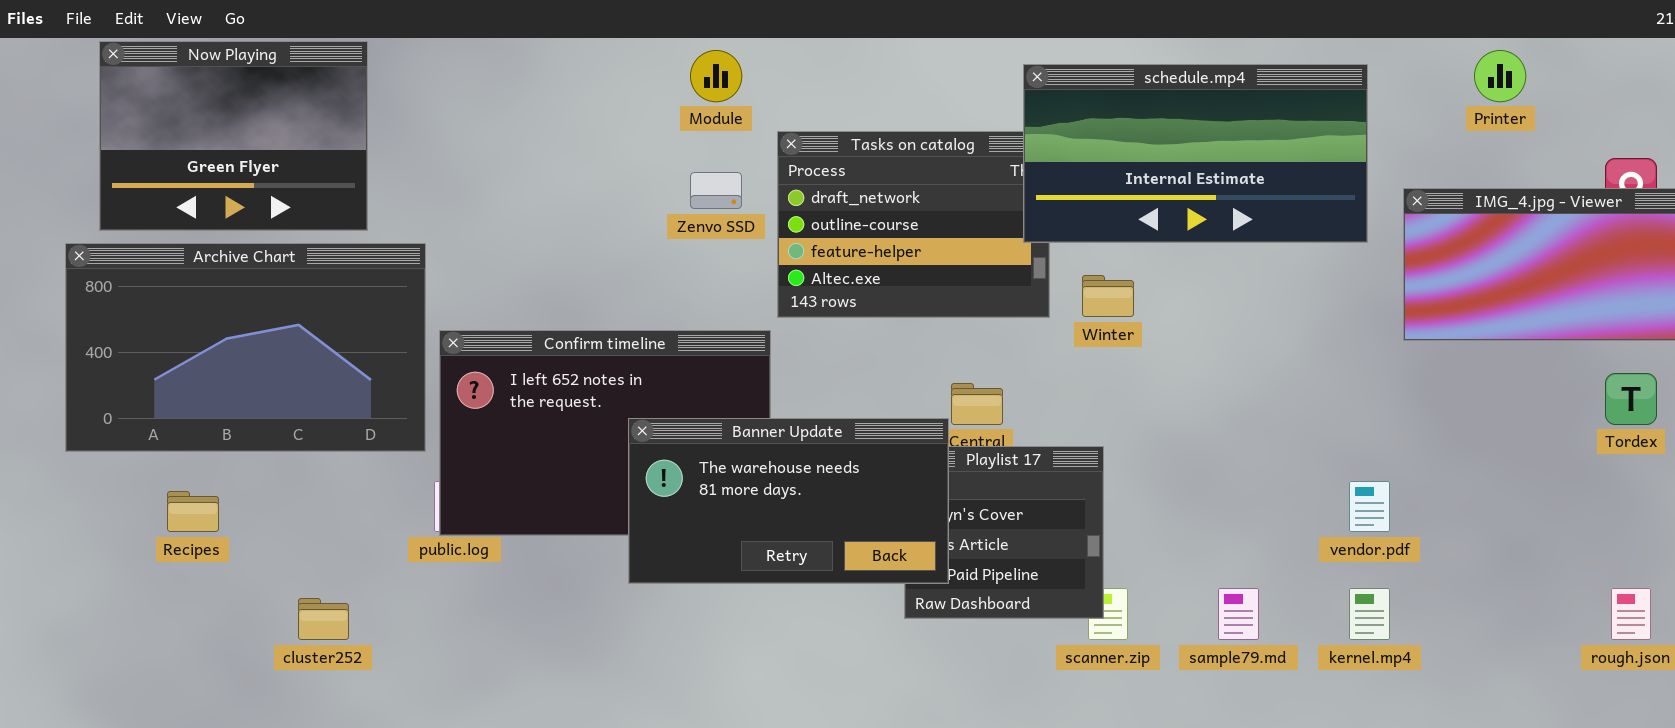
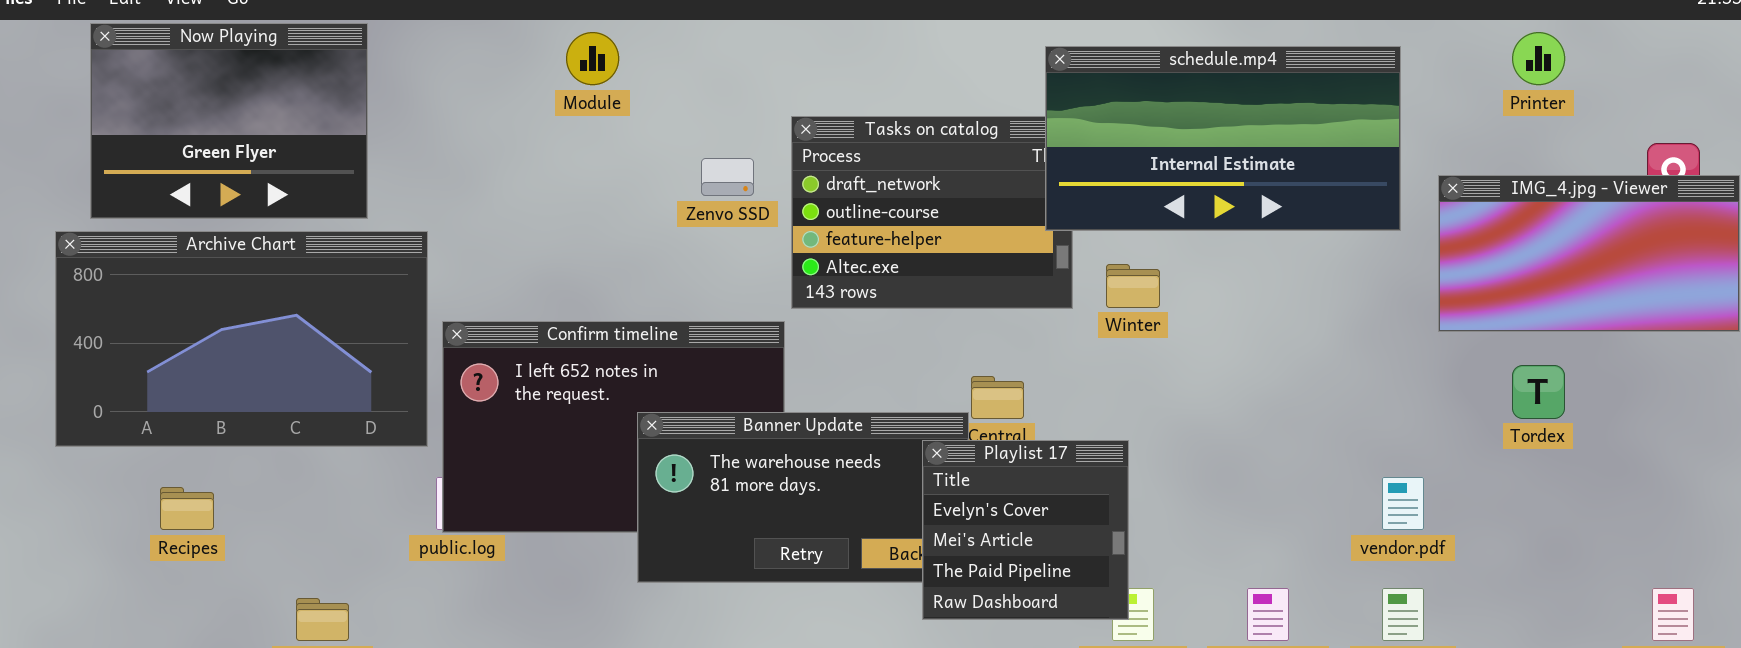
Module: [690,50,742,102] -> [566,32,619,85], moved
Tordex: [1605,373,1657,425] -> [1512,365,1565,419], moved
Playlist 17: [904,446,1104,619] -> [922,440,1129,620], raised

